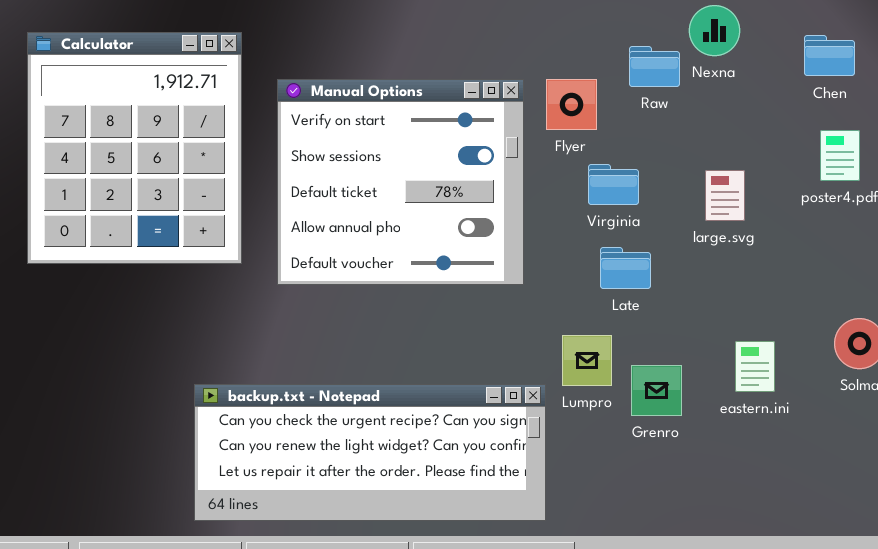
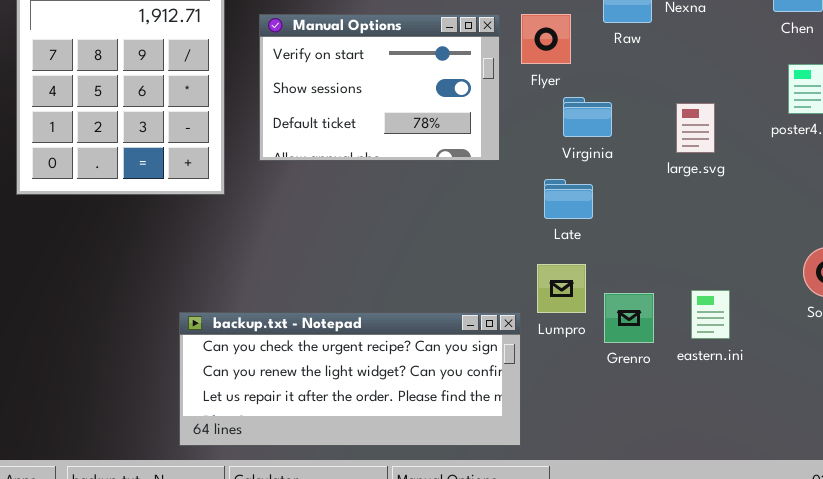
Manual Options: [277,79,524,285] -> [259,14,500,161], resized
Late: [600,247,651,289] -> [544,179,593,219], moved
eastern.ini: [735,341,775,392] -> [691,290,730,339], moved

